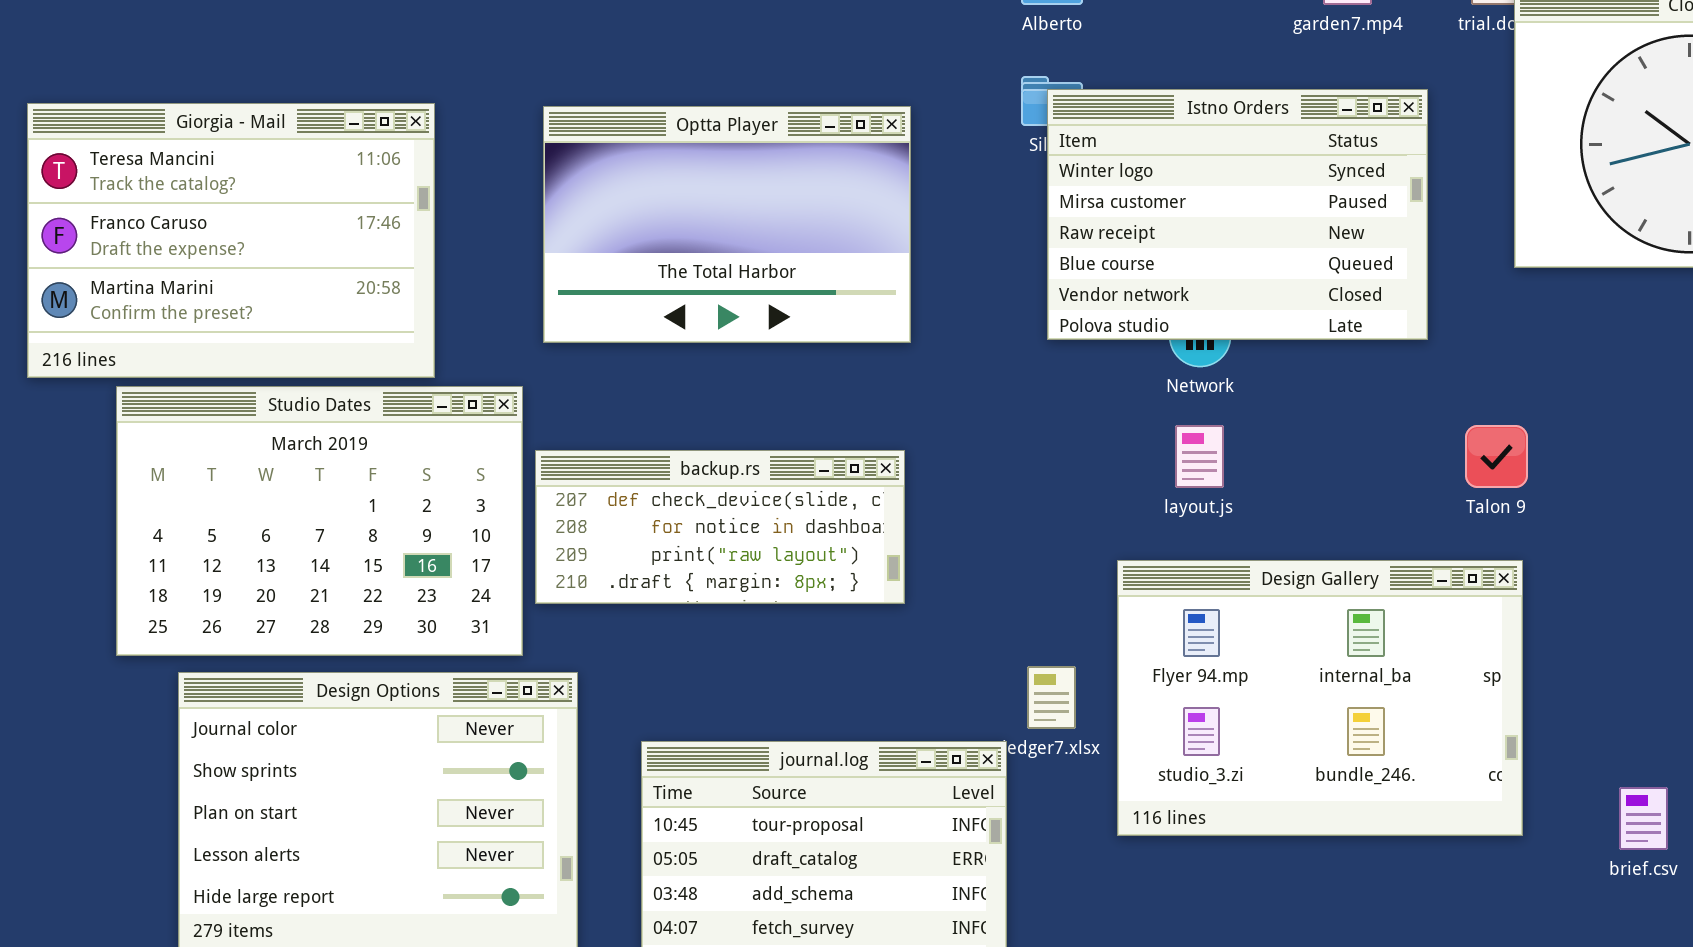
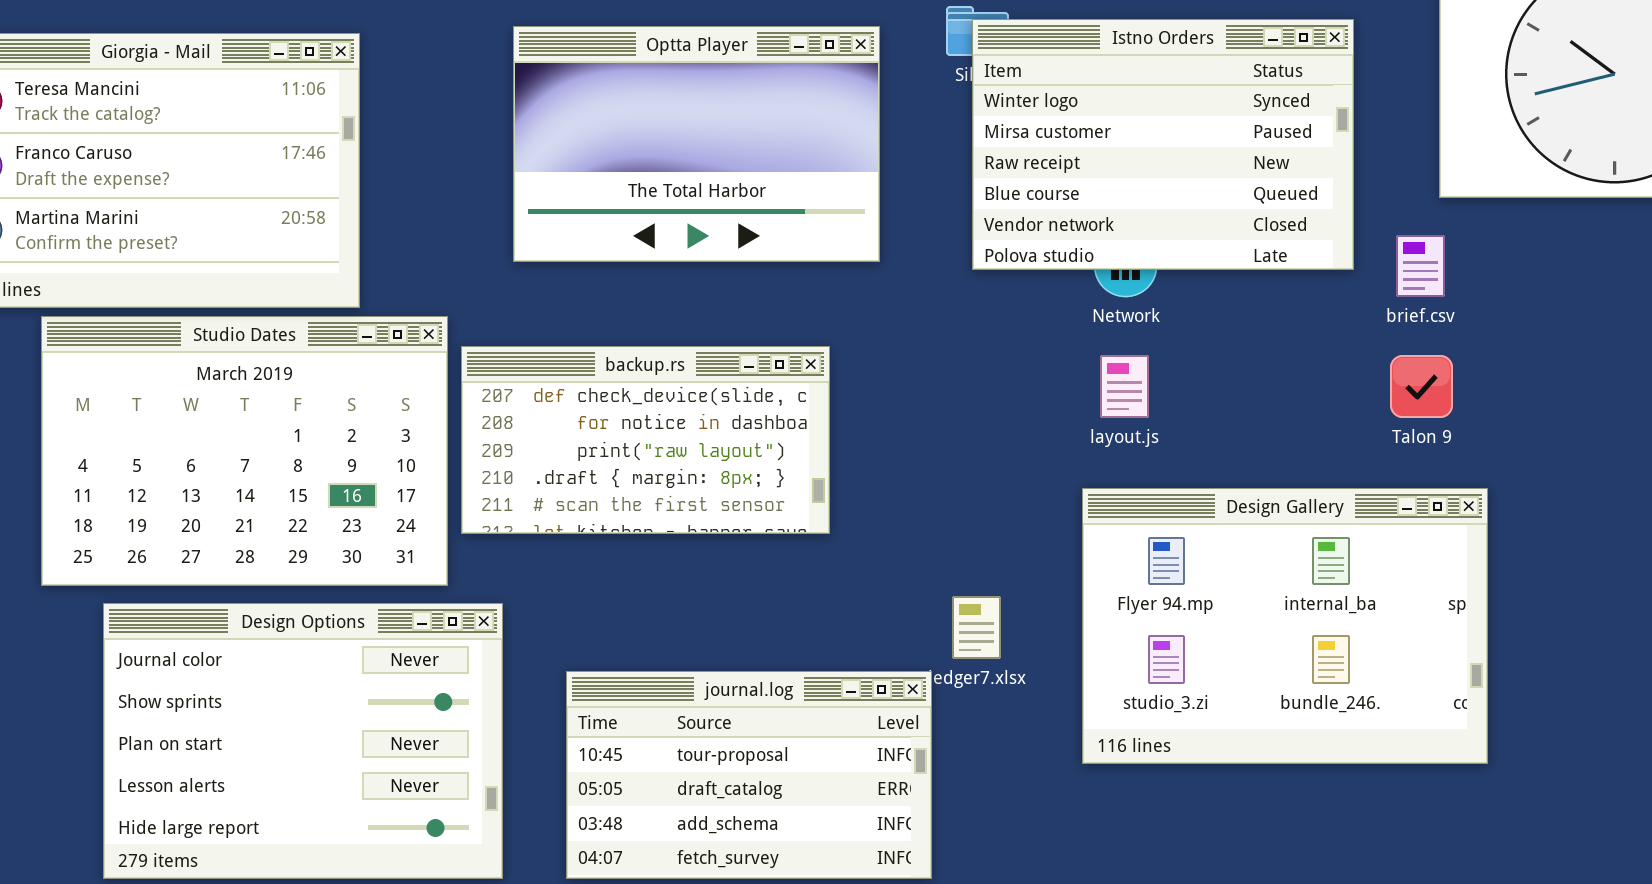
Optta Player: [543,106,911,343] -> [513,26,880,262], moved
backup.rs: [535,450,905,604] -> [461,346,830,534], resized
Design Gallery: [1117,560,1523,836] -> [1082,488,1488,764], moved
brief.csv: [1619,787,1668,850] -> [1396,235,1445,297], moved

